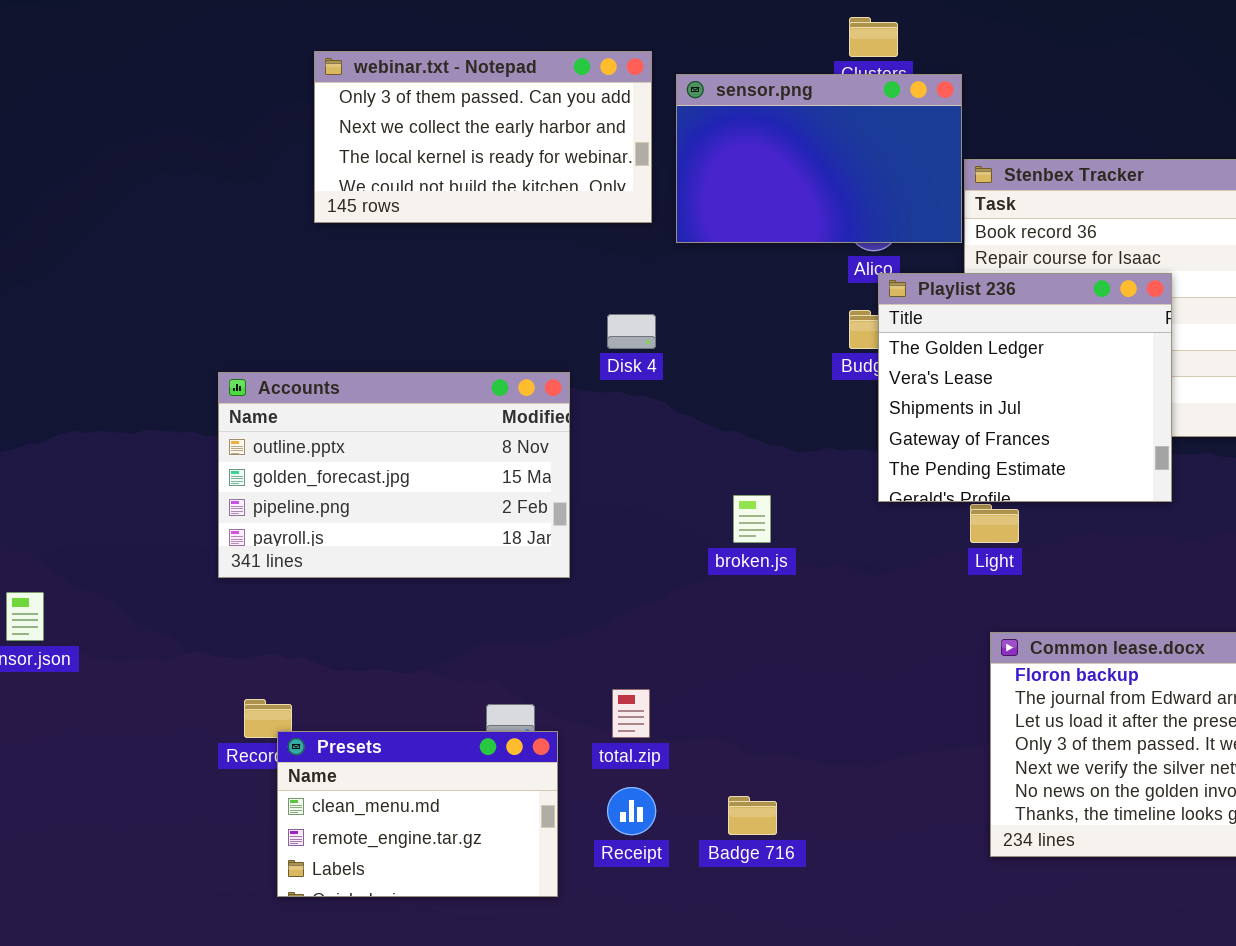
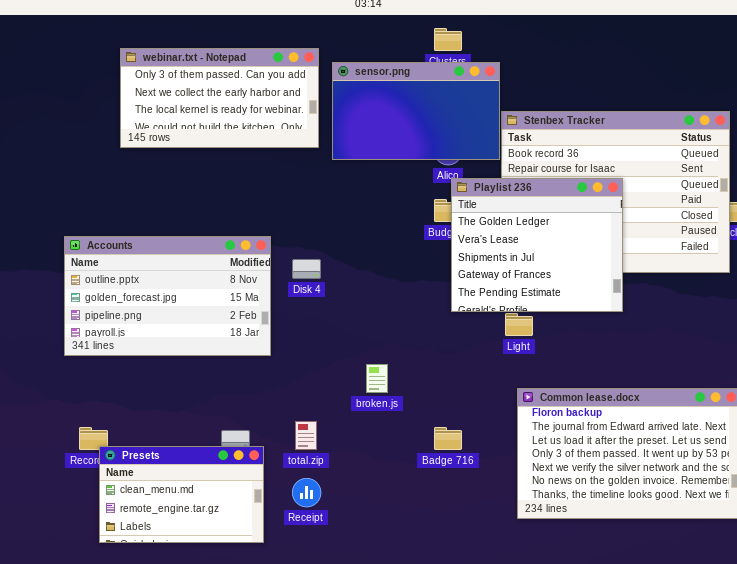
Disk 4: [607,314,656,349] -> [292,259,321,279], moved
broken.js: [733,495,771,543] -> [366,364,388,393], moved
Badge 716: [728,796,777,835] -> [434,427,462,450], moved

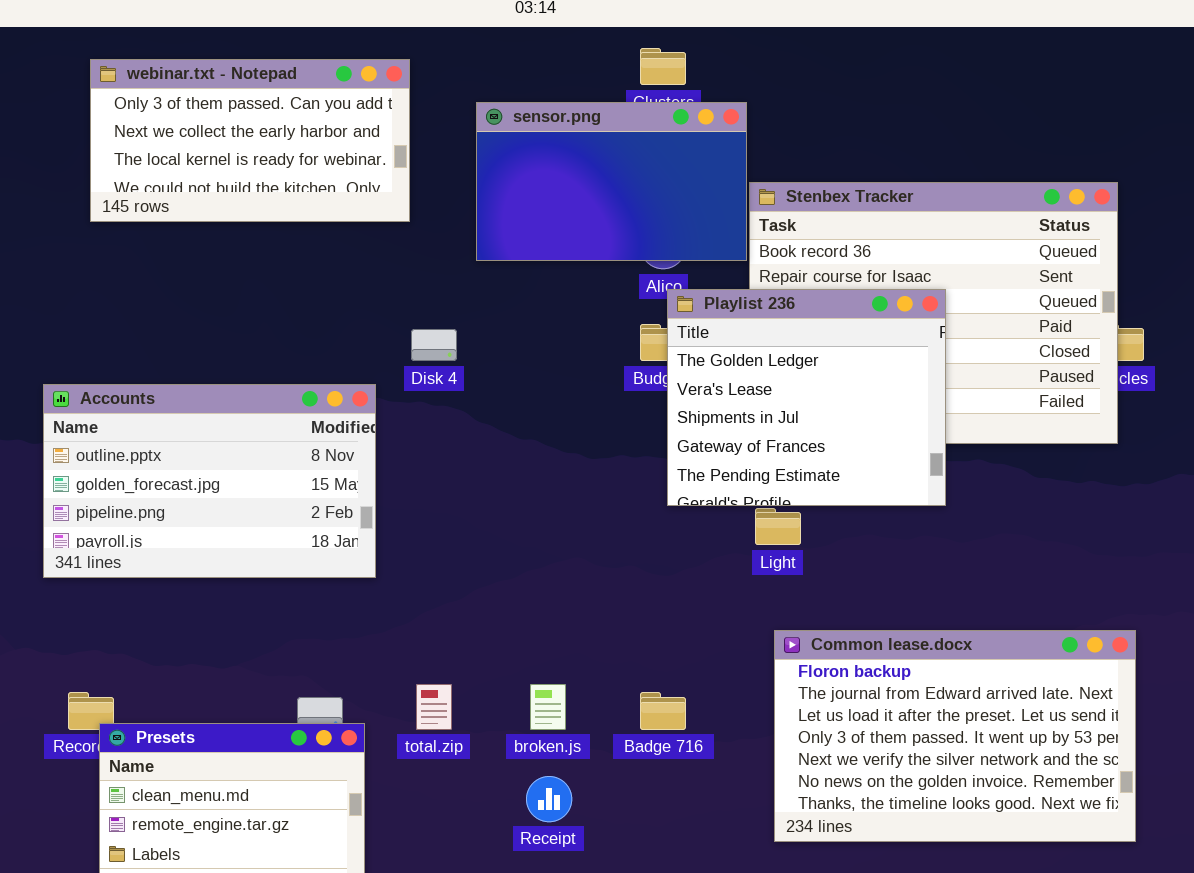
webinar.txt - Notepad: [120,48,319,148] -> [90,59,410,222], moved
Disk 4: [292,259,321,279] -> [411,329,457,361], moved
broken.js: [366,364,388,393] -> [530,684,566,730], moved
Receipt: [292,478,321,507] -> [526,776,572,822], moved

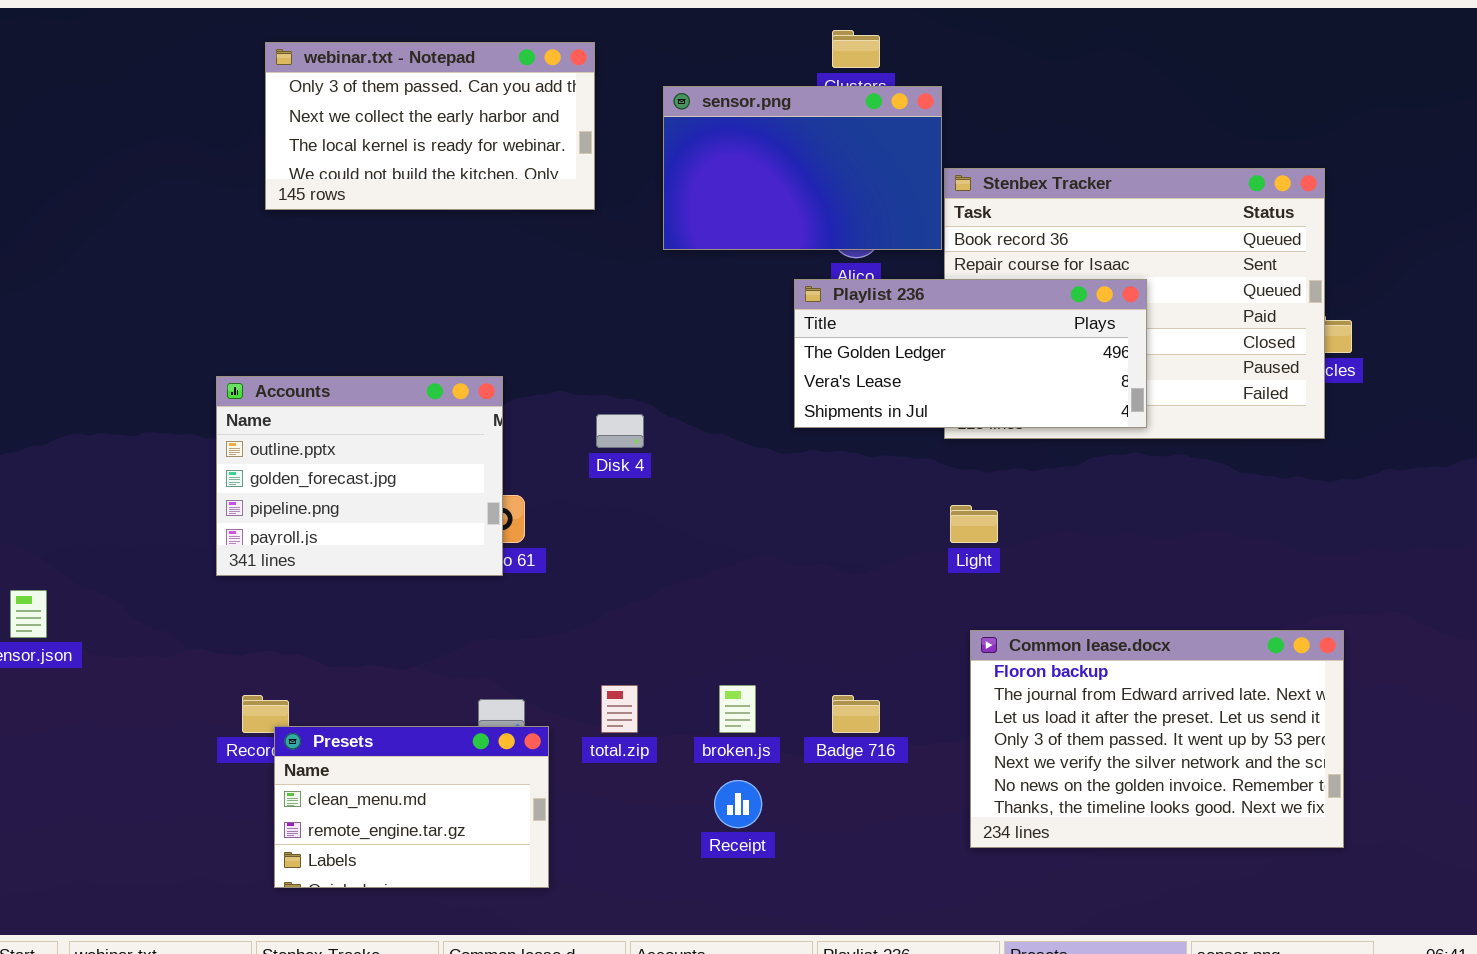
Playlist 236: [667,289,946,506] -> [794,279,1147,428], resized
Disk 4: [411,329,457,361] -> [596,414,644,448], moved
Accounts: [43,384,376,578] -> [216,376,503,576], resized

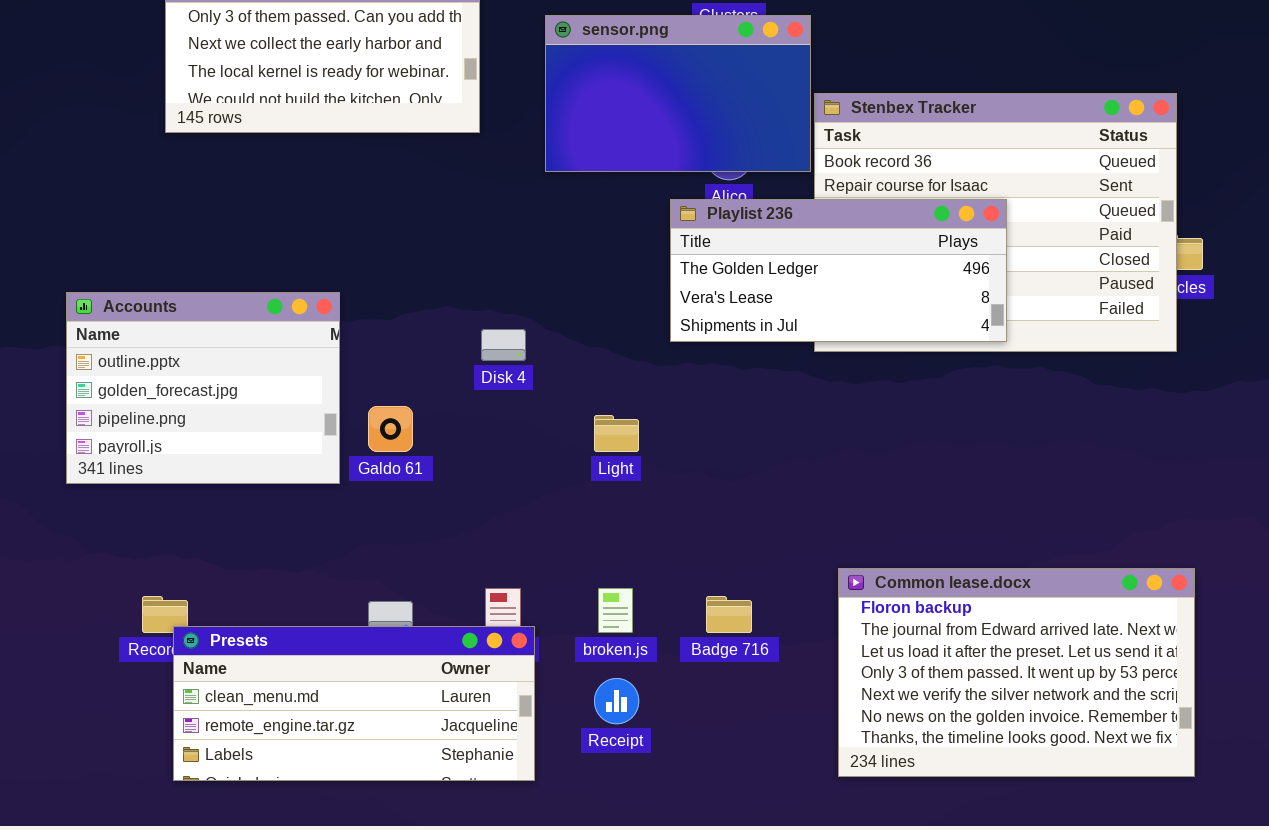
Accounts: [216,376,503,576] -> [66,292,340,484], moved
Light: [950,505,998,543] -> [594,415,639,452], moved
Common lease.docx: [970,630,1344,848] -> [838,568,1195,777], moved
Presets: [274,726,549,888] -> [173,626,535,781], resized

